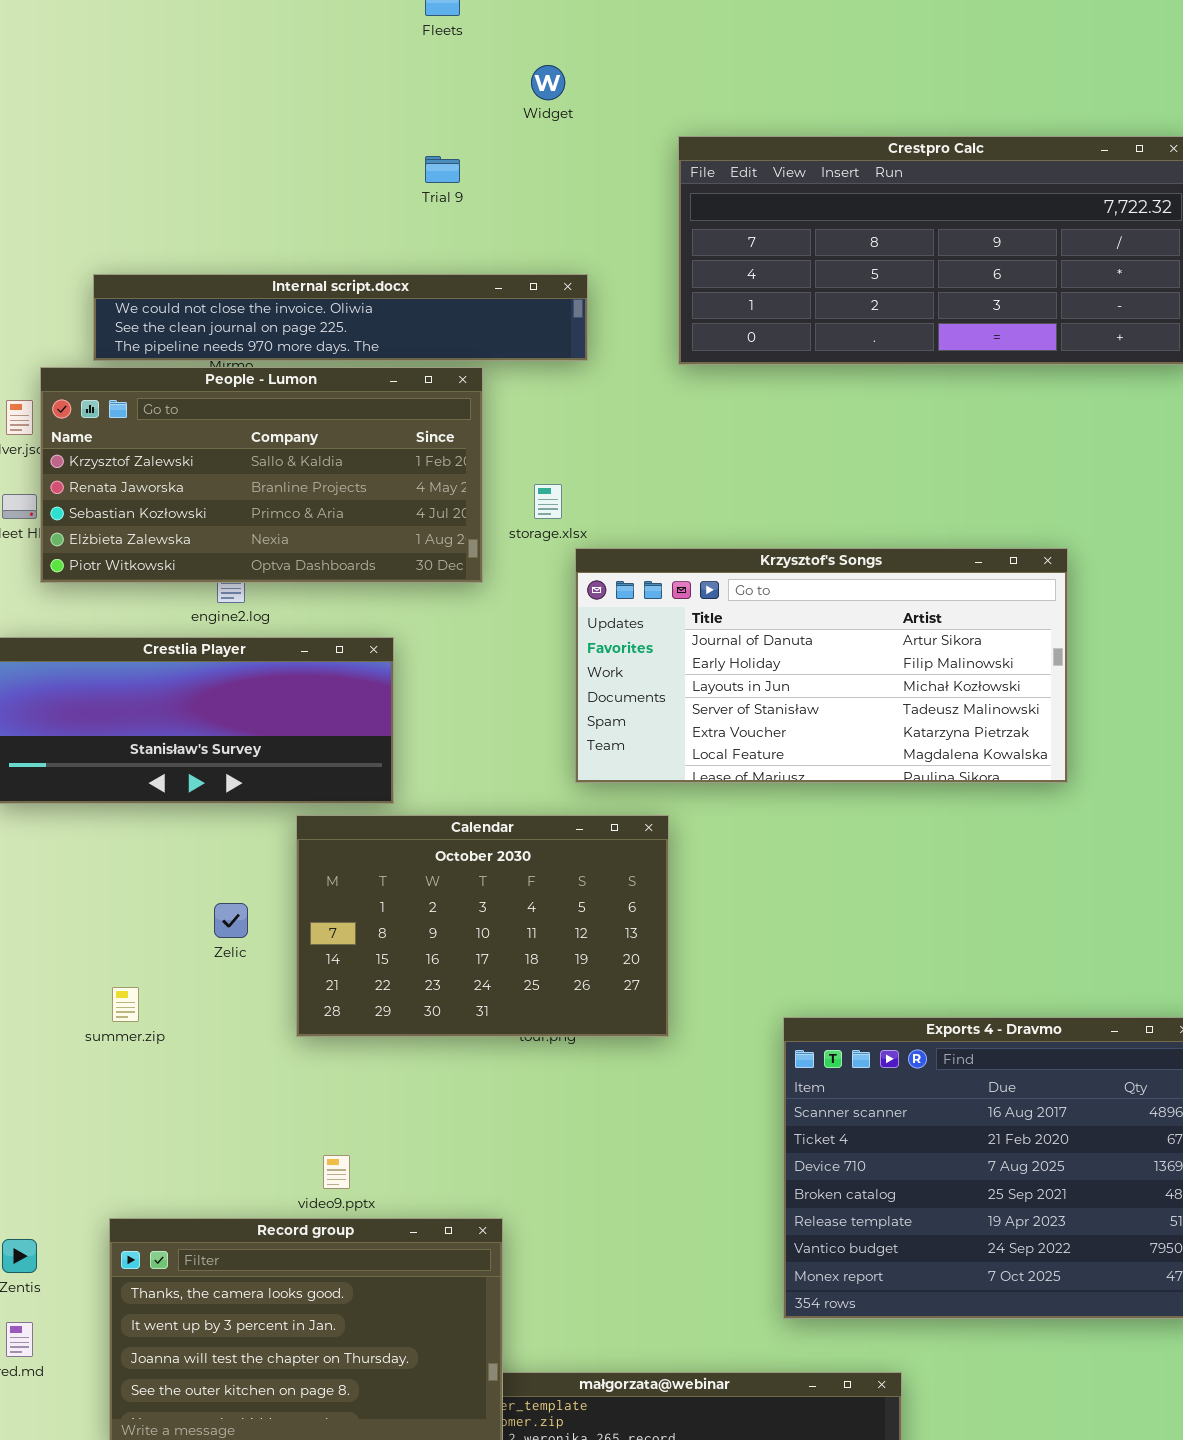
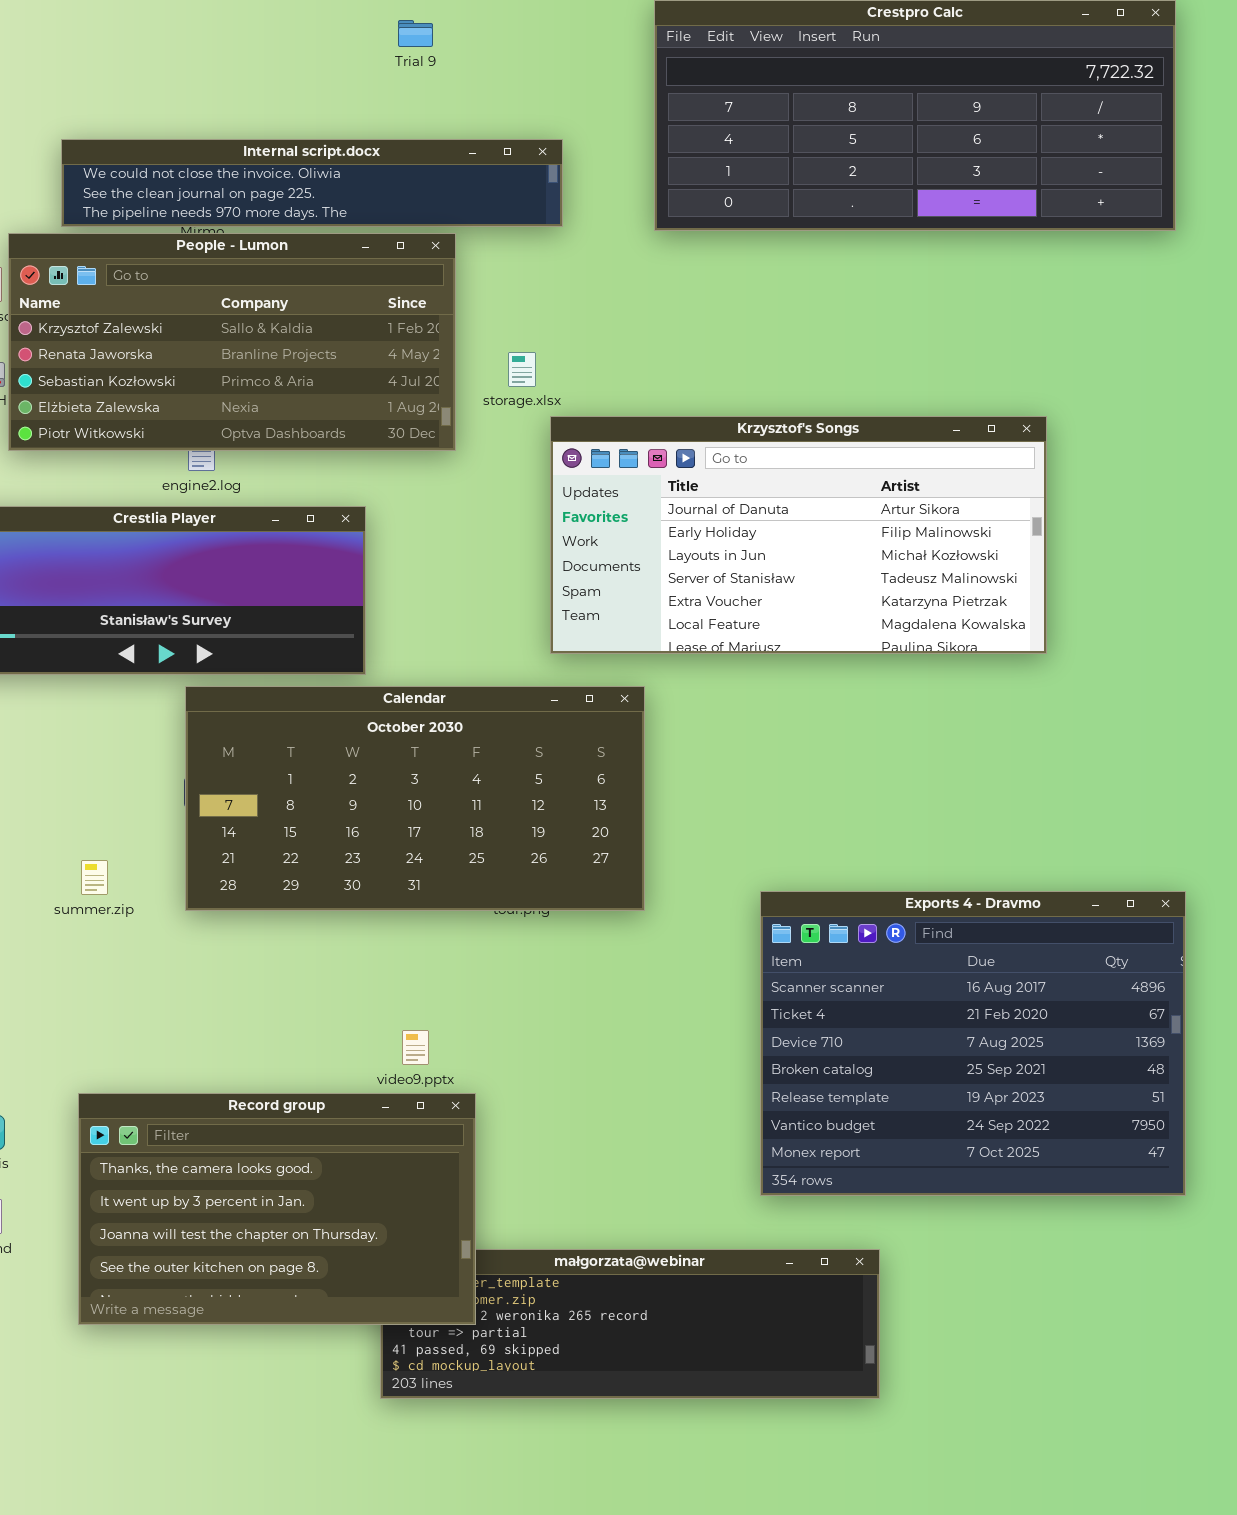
Calendar: [296,815,669,1037] -> [185,686,645,911], resized
video9.pptx: [323,1155,350,1189] -> [402,1030,429,1065], moved

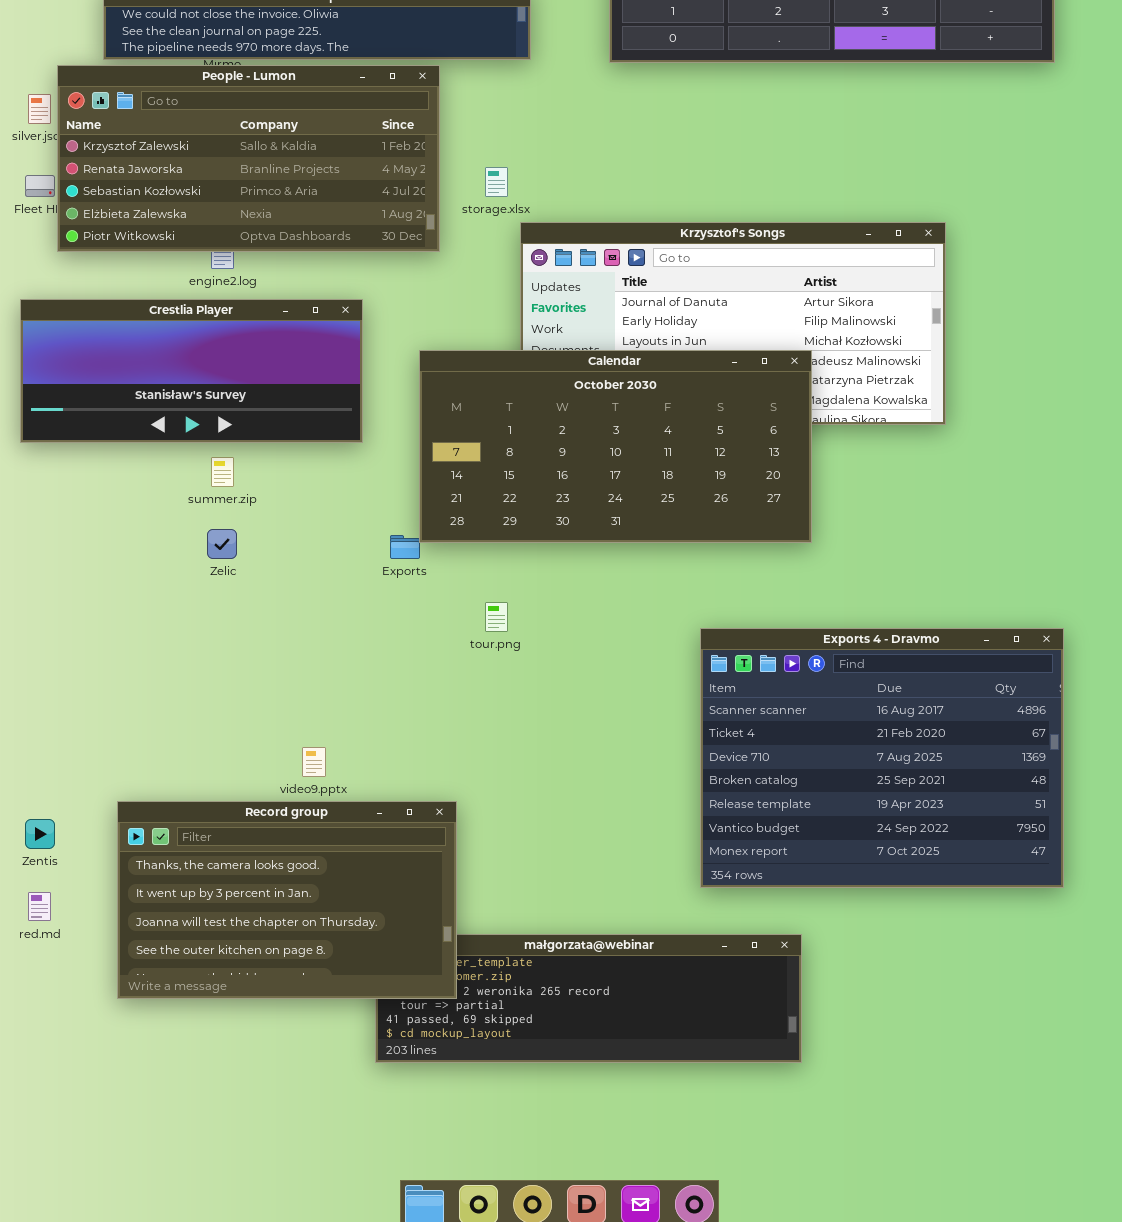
Calendar: [185,686,645,911] -> [419,350,812,543], moved
summer.zip: [81,860,108,895] -> [211,457,234,487], moved
video9.pptx: [402,1030,429,1065] -> [302,747,326,777], moved

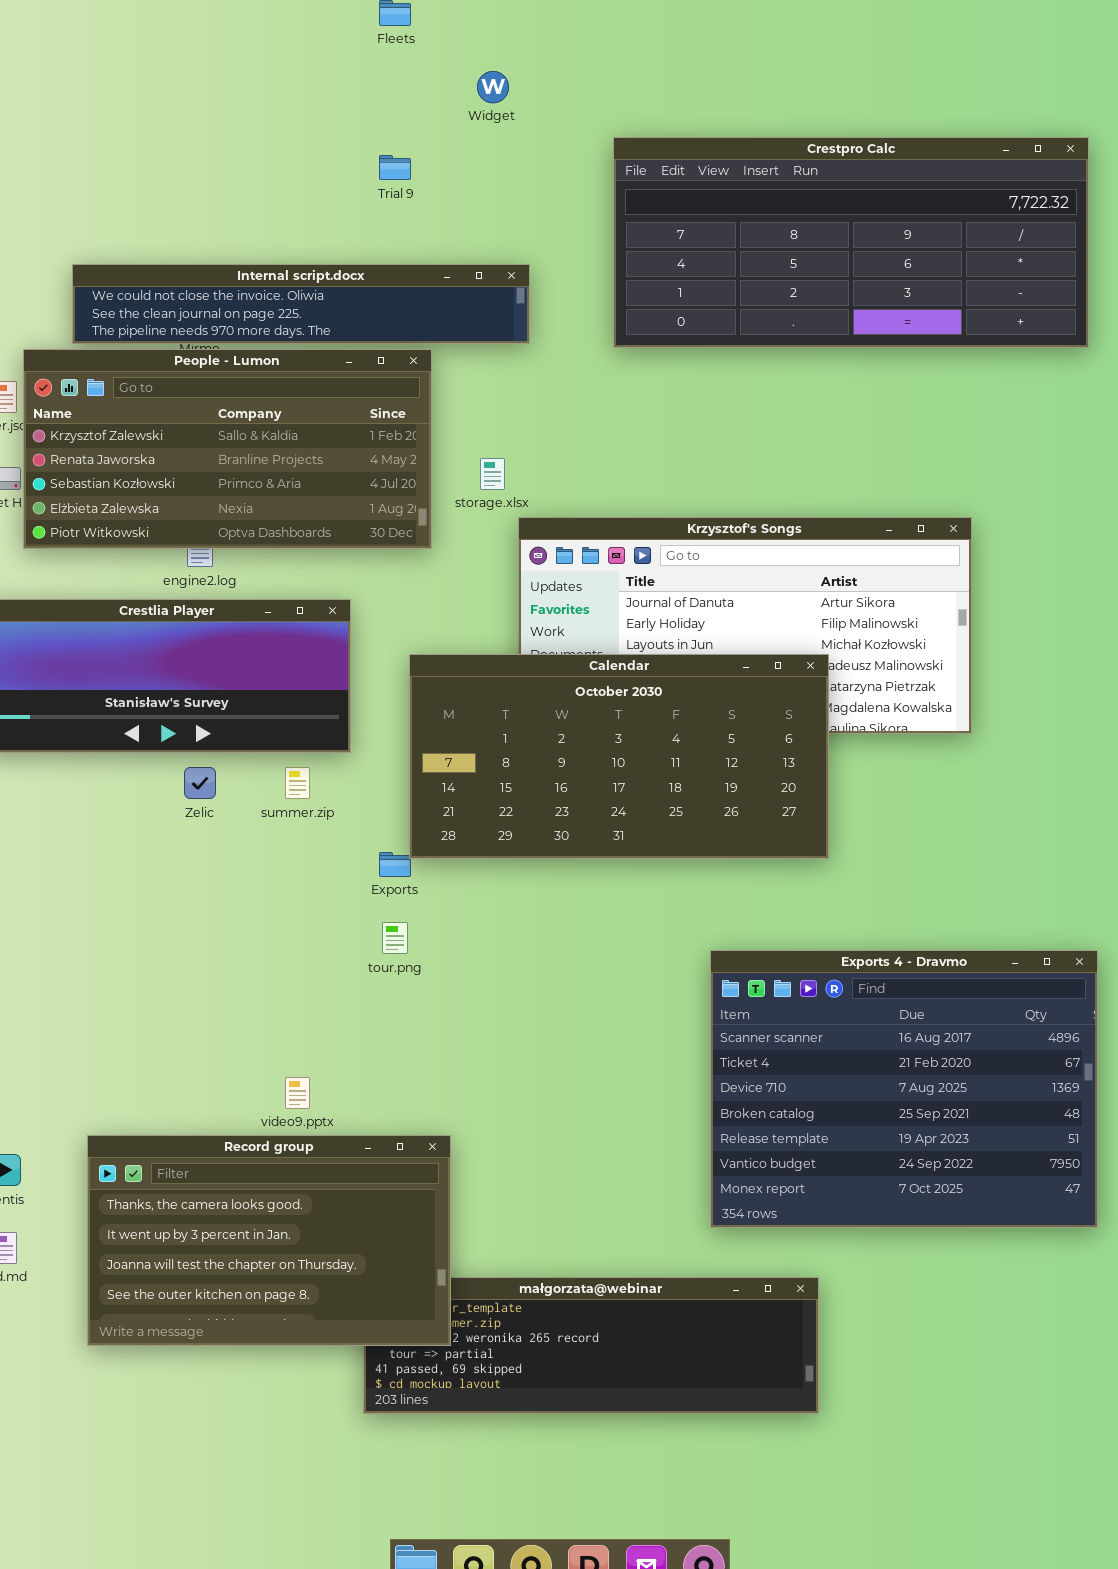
summer.zip: [211,457,234,487] -> [285,767,310,799], moved
Zelic: [207,529,237,559] -> [184,767,216,799], moved
tour.png: [485,602,508,632] -> [382,922,408,954], moved

